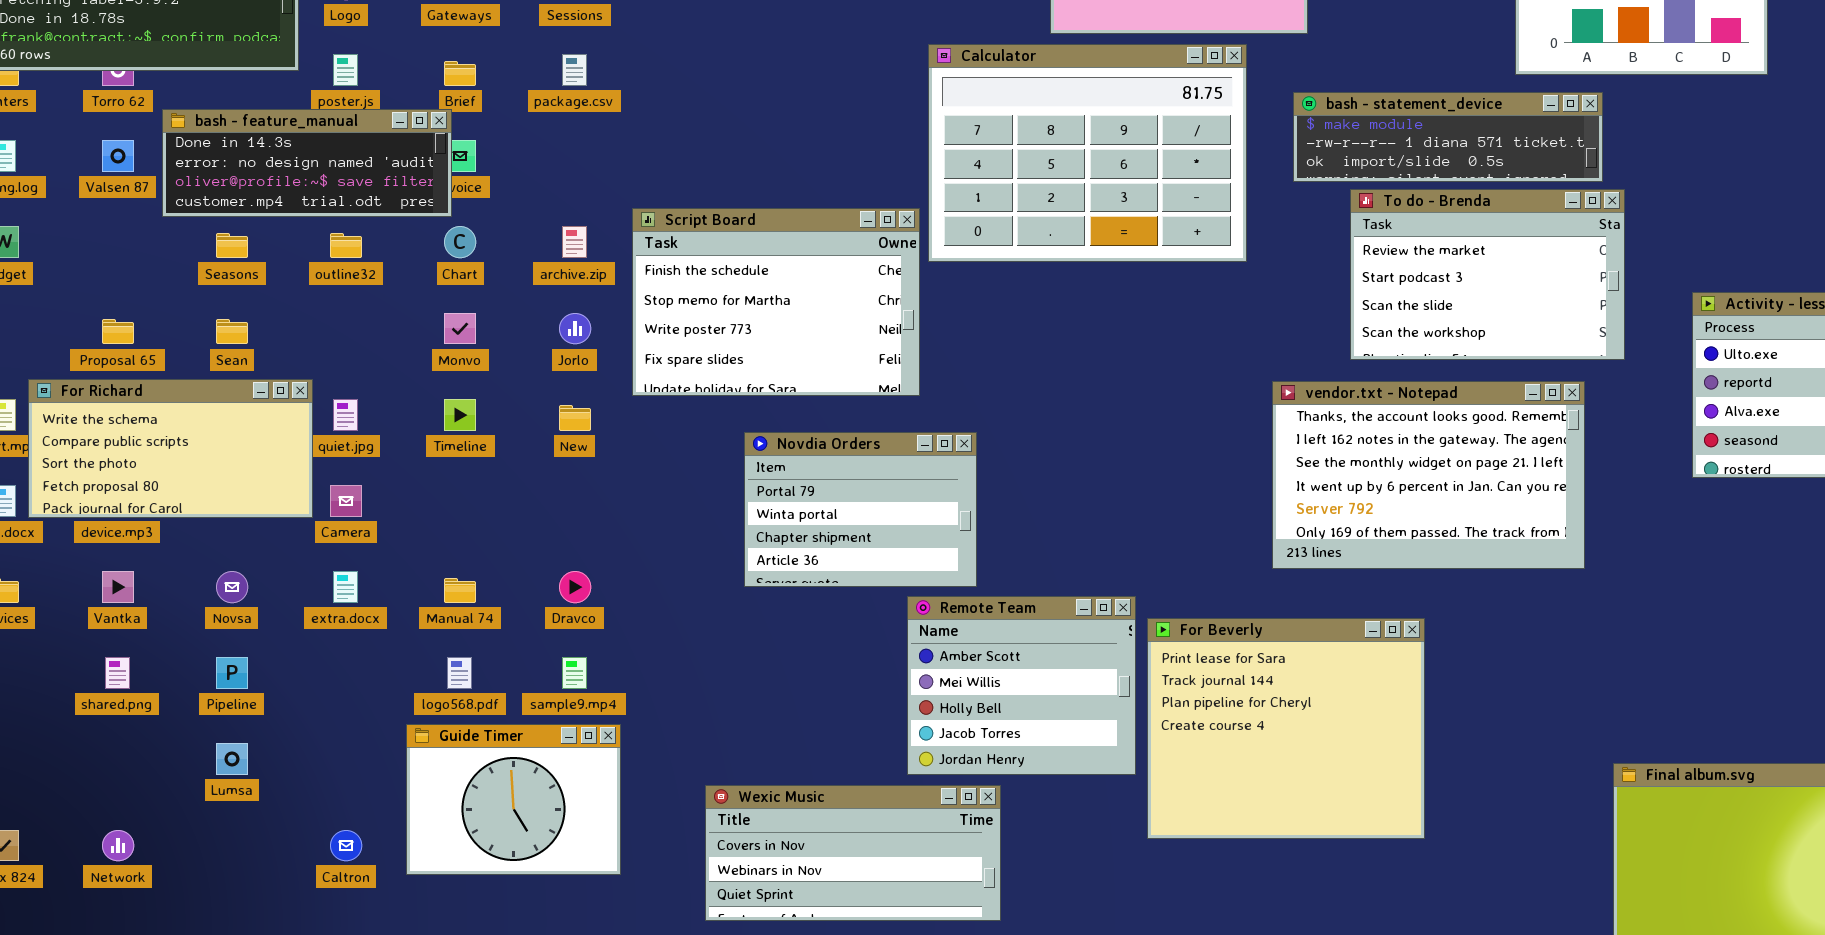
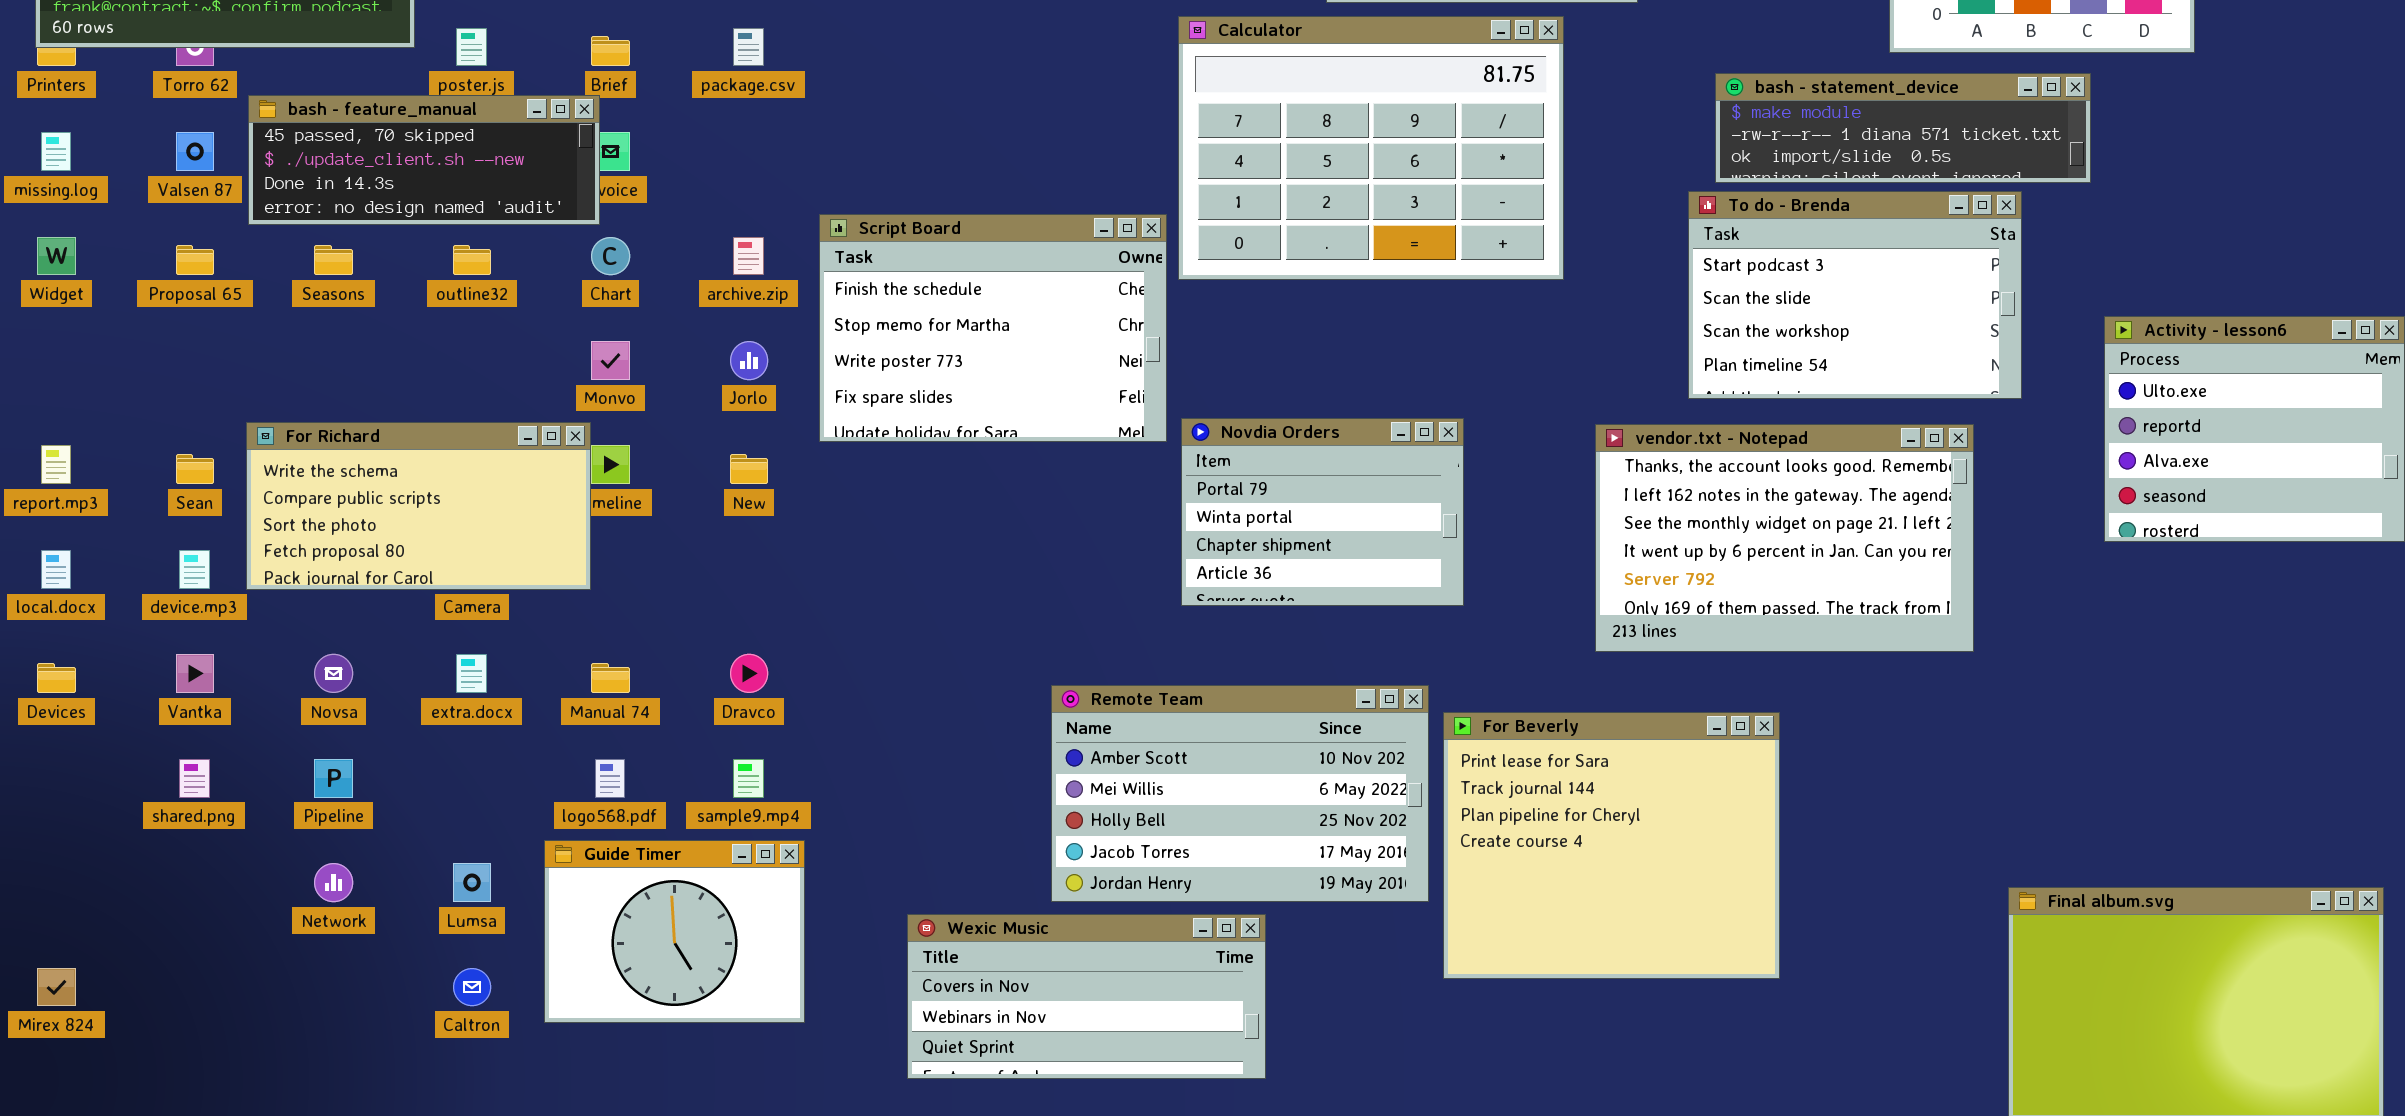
bash - statement_device: [1293,92,1603,182] -> [1715,73,2091,183], moved
bash - feature_manual: [162,109,452,217] -> [248,95,600,225], scrolled up 2 rows
To do - Brenda: [1350,189,1625,360] -> [1688,191,2022,399], scrolled down 1 row
Proposal 65: [102,319,134,344] -> [176,245,214,275], moved
Sean: [216,319,248,344] -> [176,454,214,484], moved
For Richard: [28,379,313,518] -> [246,422,591,590], moved
Novdia Orders: [744,432,977,587] -> [1181,418,1464,606], moved
Remote Team: [907,596,1136,775] -> [1051,685,1429,902], resized
Lumsa: [216,743,248,775] -> [453,863,491,902], moved
Network: [102,830,134,861] -> [314,863,353,902], moved

